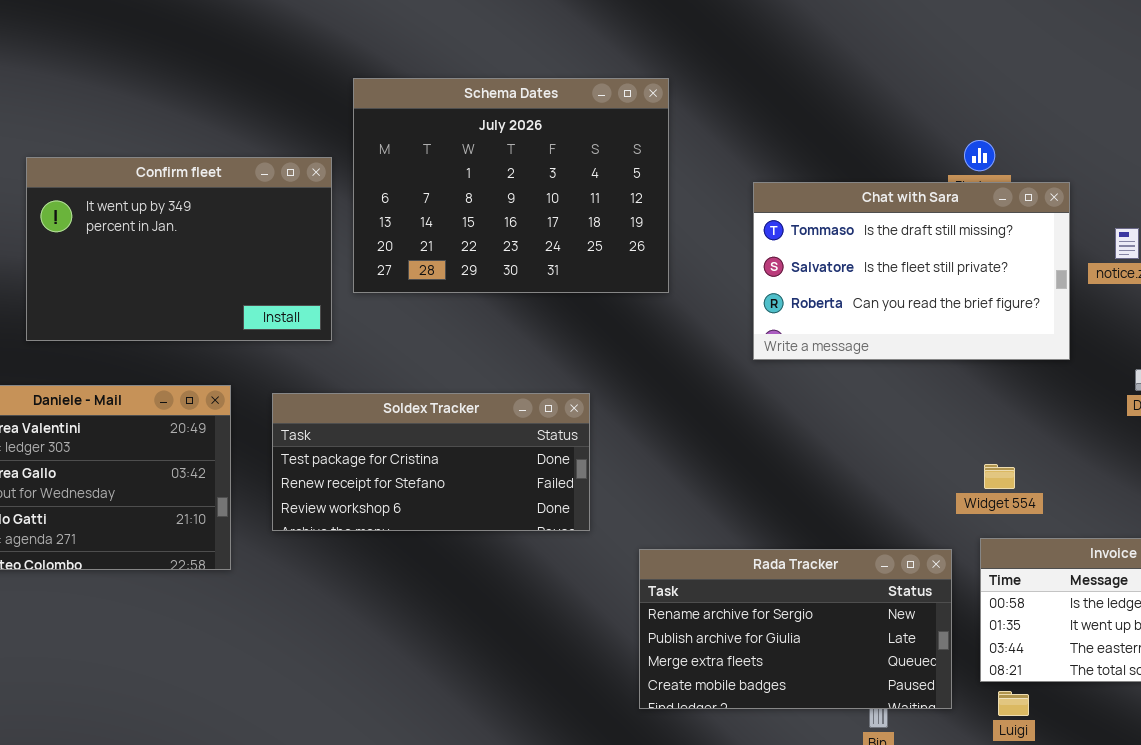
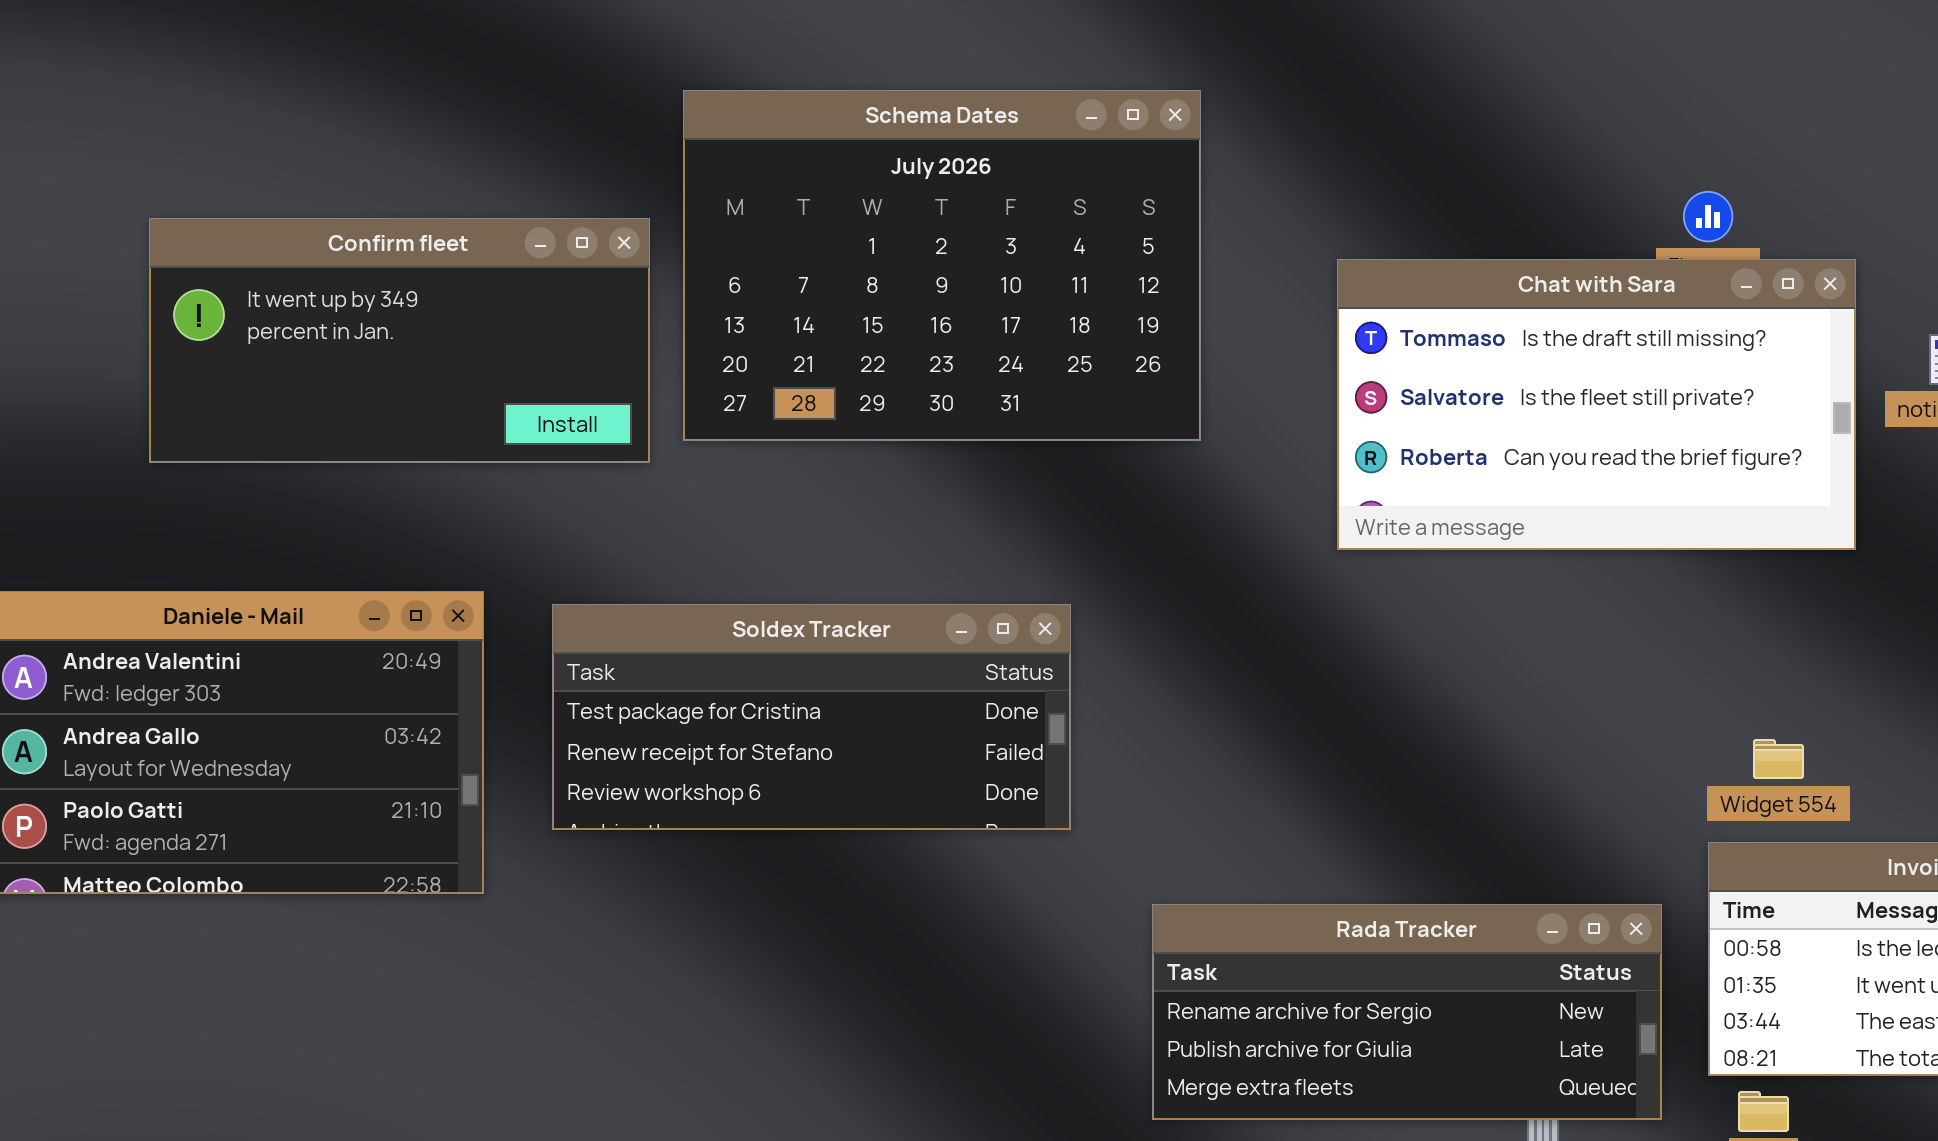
Confirm fleet: [26,157,332,341] -> [149,218,650,463], resized
Widget 554: [984,464,1015,489] -> [1753,739,1804,779], moved
Rada Tracker: [639,549,952,709] -> [1152,904,1662,1120], resized

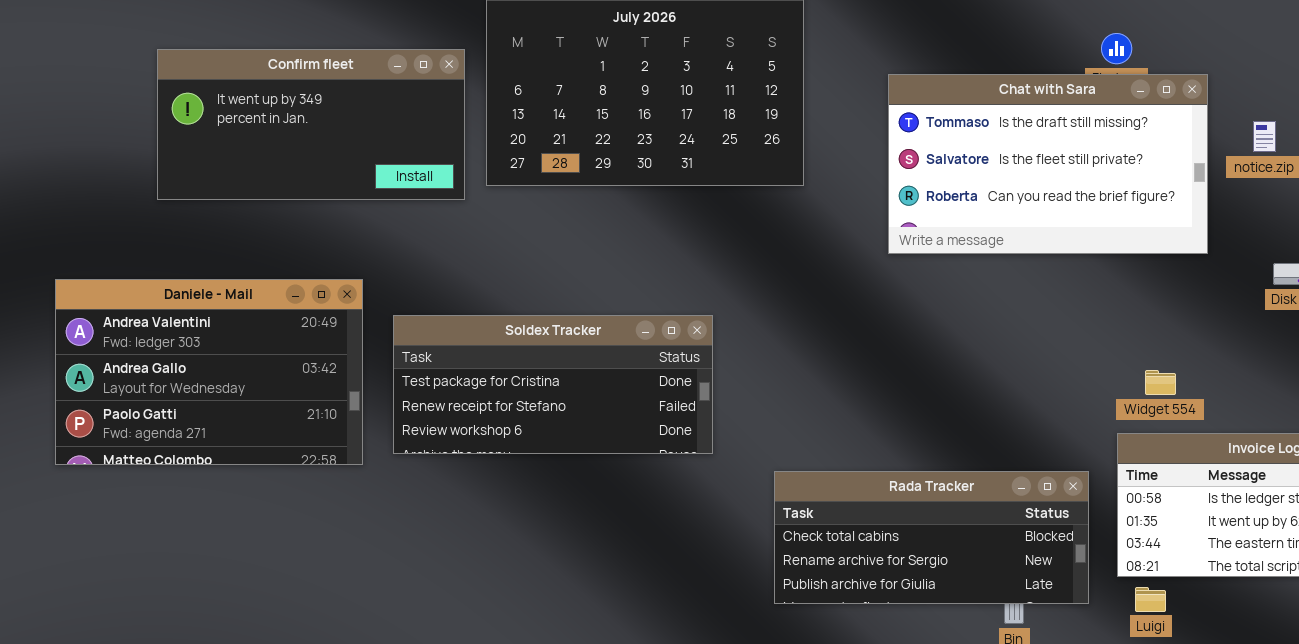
Soldex Tracker: [552,604,1071,830] -> [393,315,713,454], moved
Rada Tracker: [1152,904,1662,1120] -> [774,471,1089,604], scrolled up 1 row

